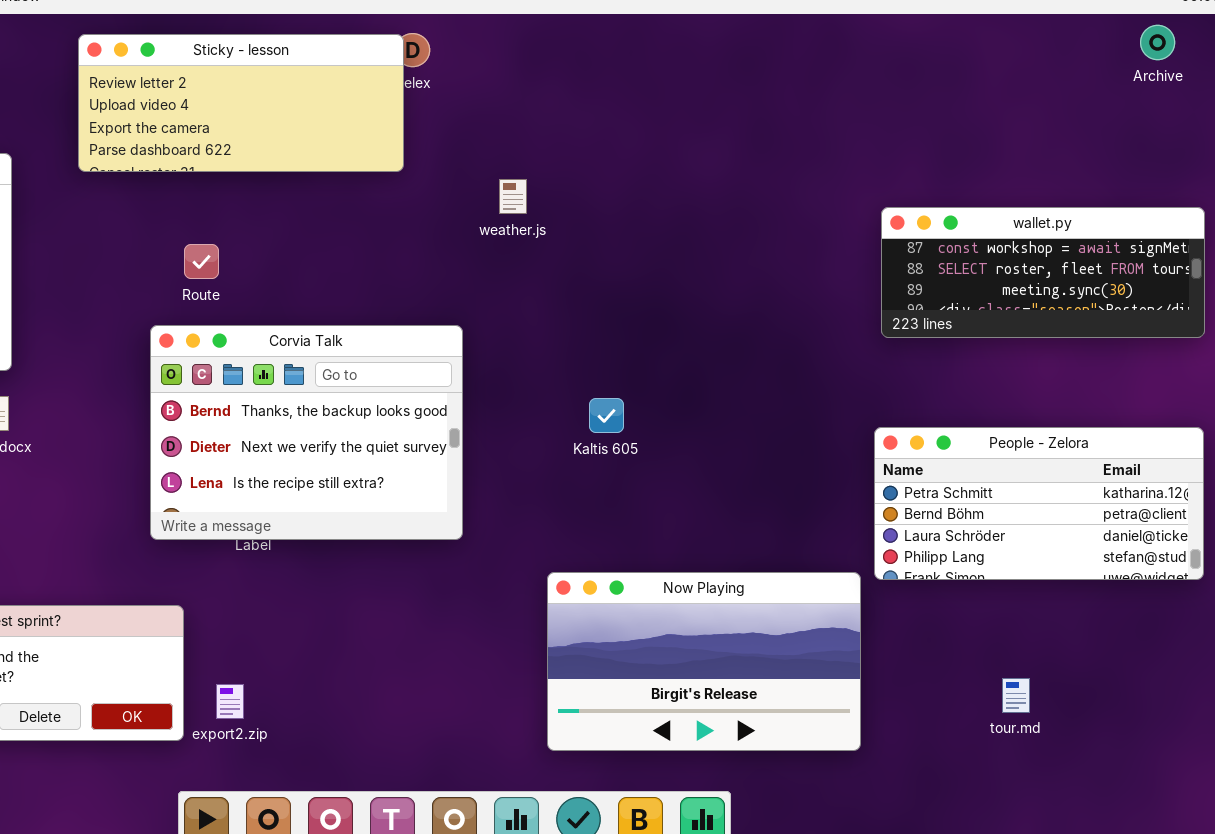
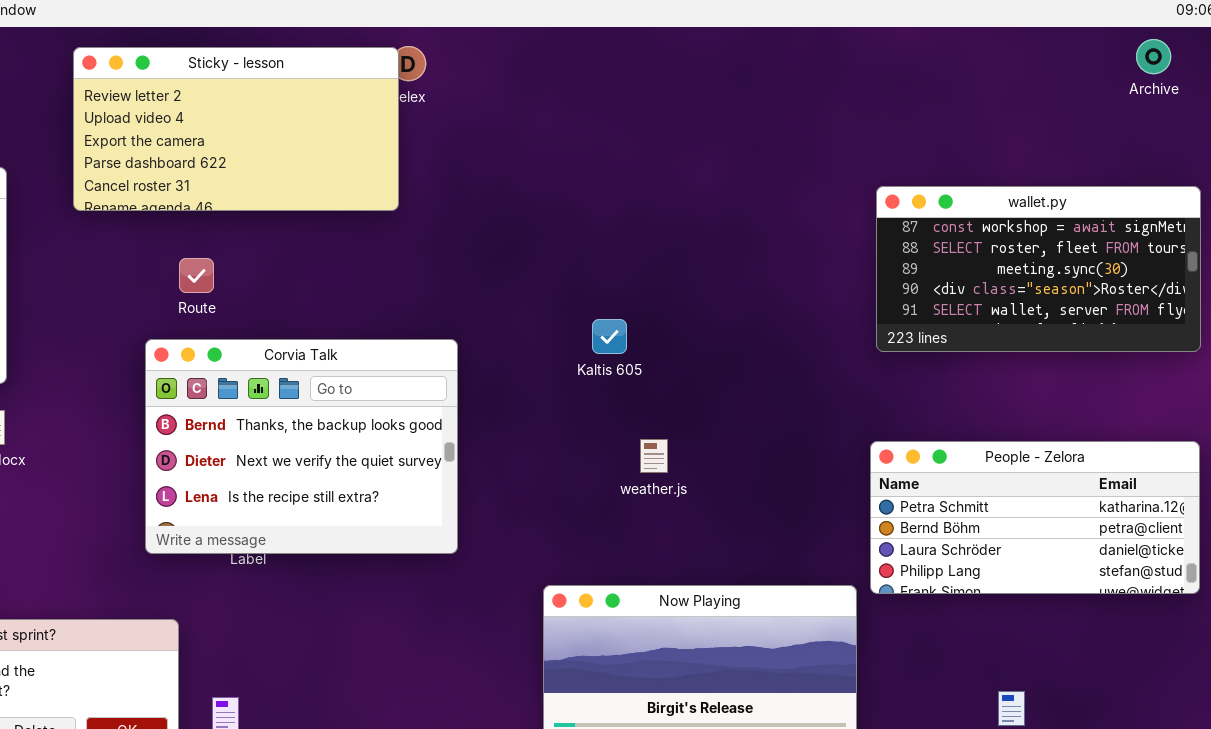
Sticky - lesson: [78,34,404,172] -> [73,47,399,211], resized
weather.js: [499,179,527,214] -> [640,439,668,473], moved
wallet.py: [881,207,1205,338] -> [876,186,1201,352], resized
Kaltis 605: [589,398,624,433] -> [592,319,627,354], moved

